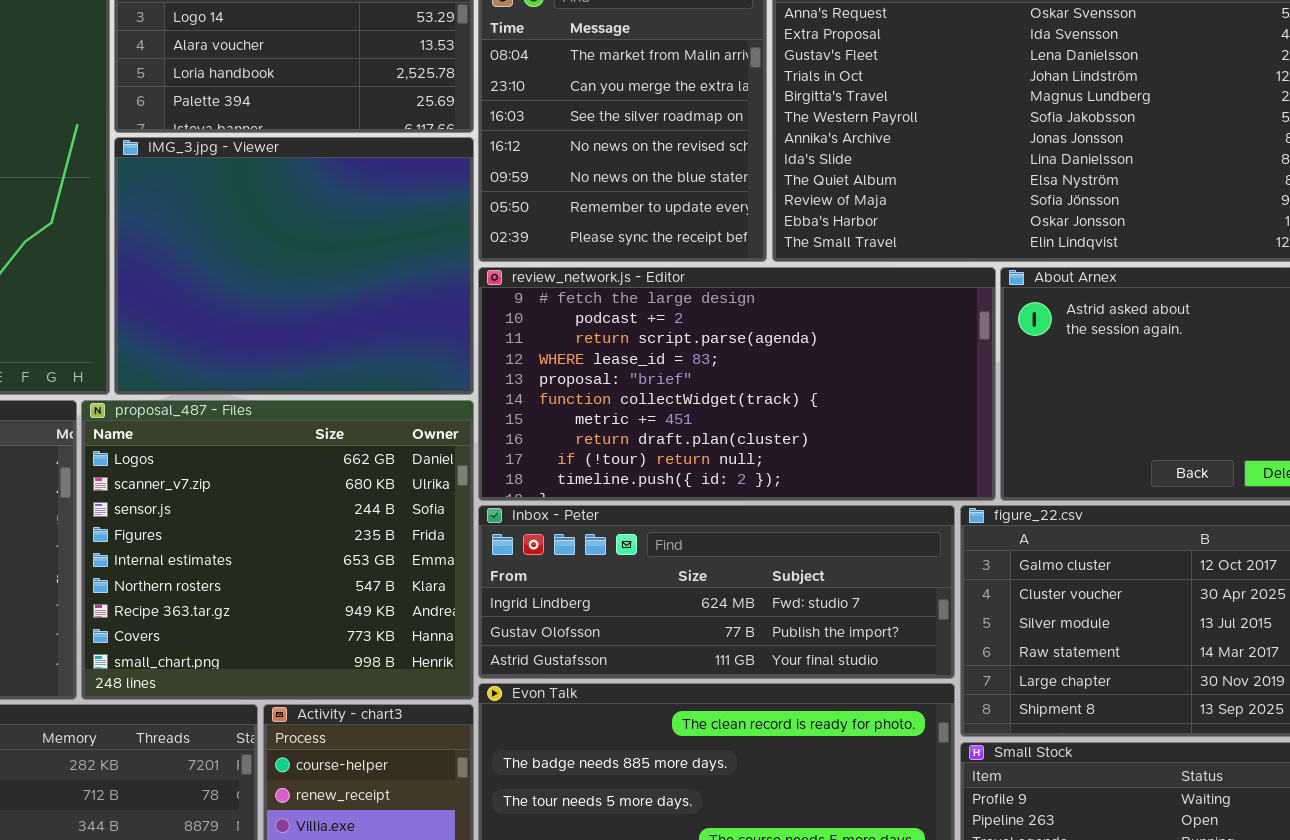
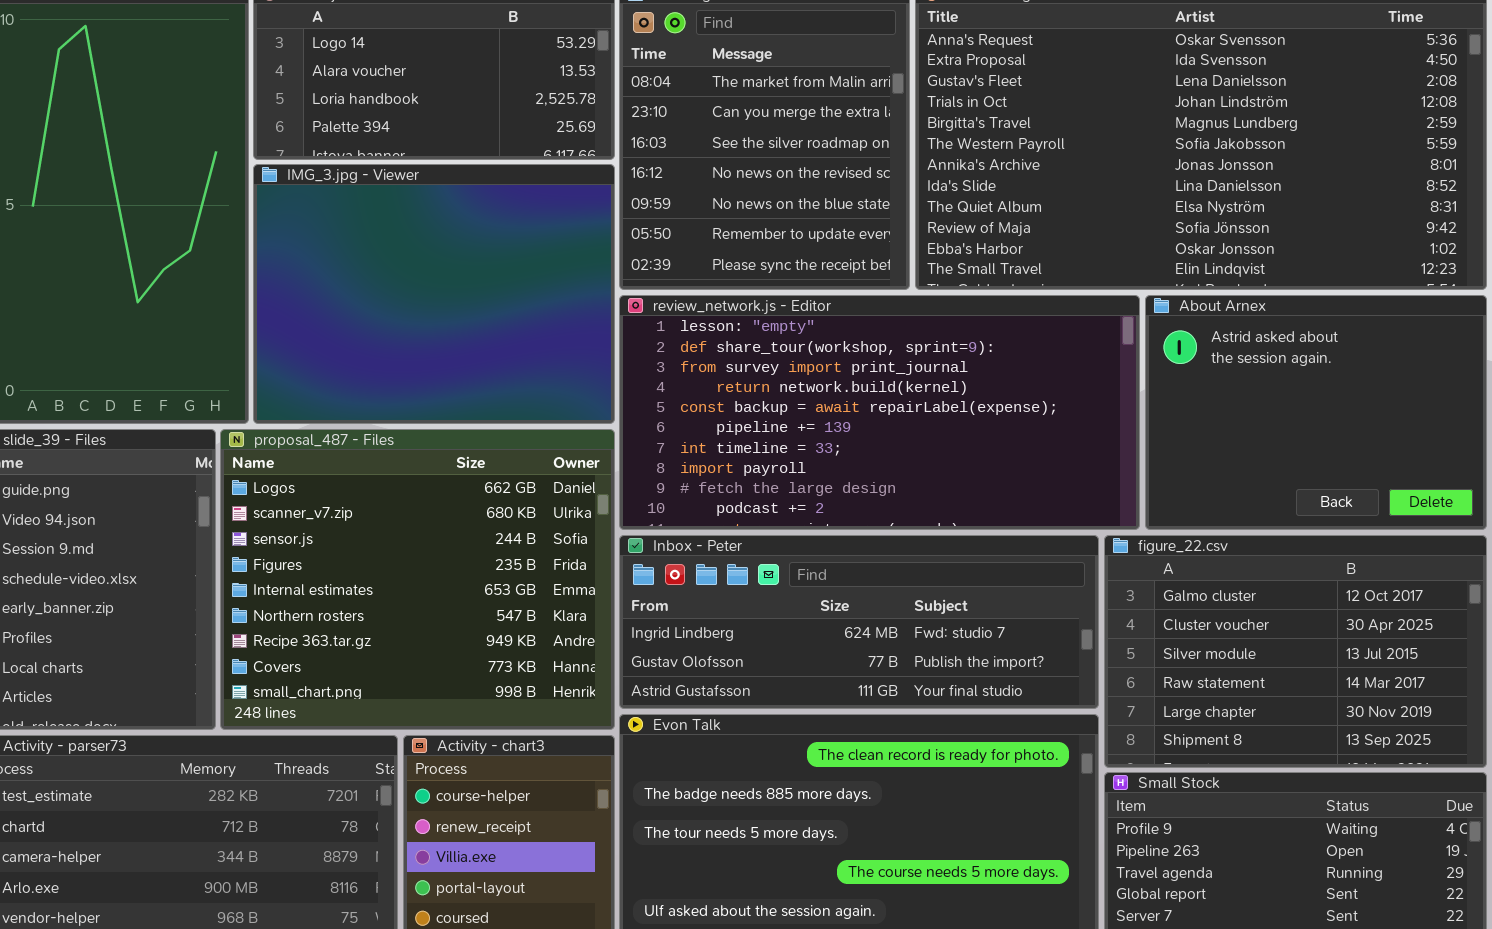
review_network.js - Editor: [478,267,996,501] -> [619,295,1140,530], scrolled up 8 rows

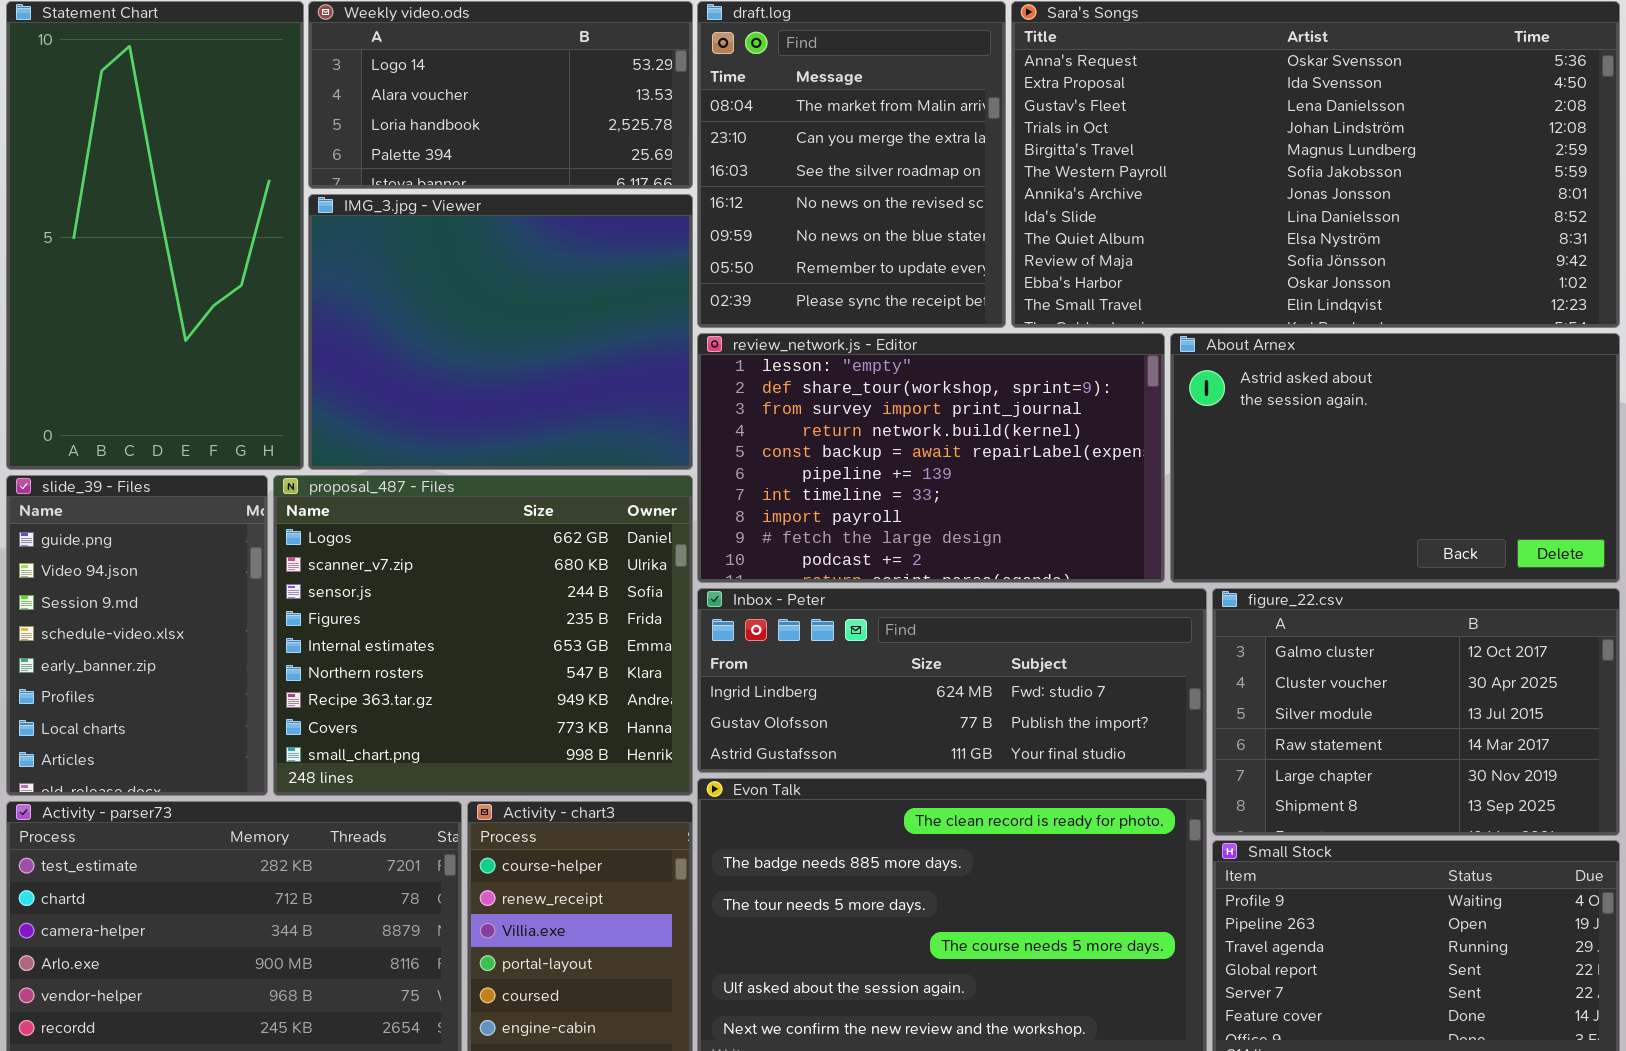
review_network.js - Editor: [619,295,1140,530] -> [697,333,1165,583], resized
About Arnex: [1145,295,1487,530] -> [1170,333,1620,583], resized

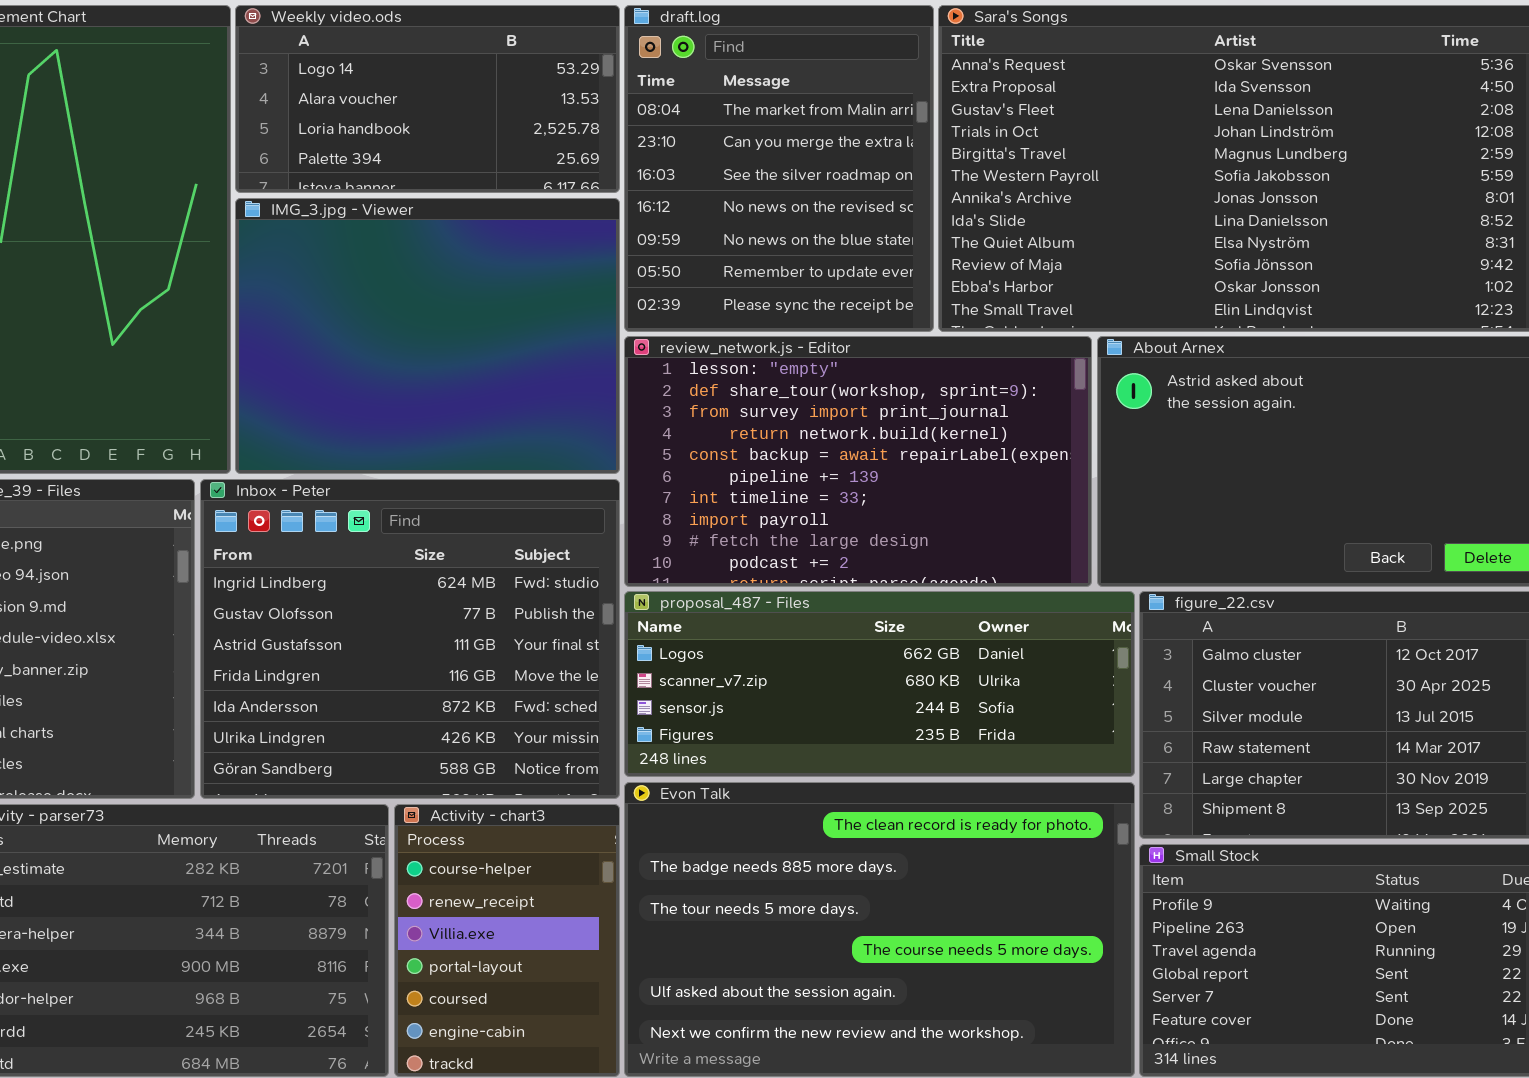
proposal_487 - Files: [273,475,693,796] -> [624,591,1135,777], moved, resized
Inbox - Peter: [697,588,1207,773] -> [200,479,620,799], moved, resized

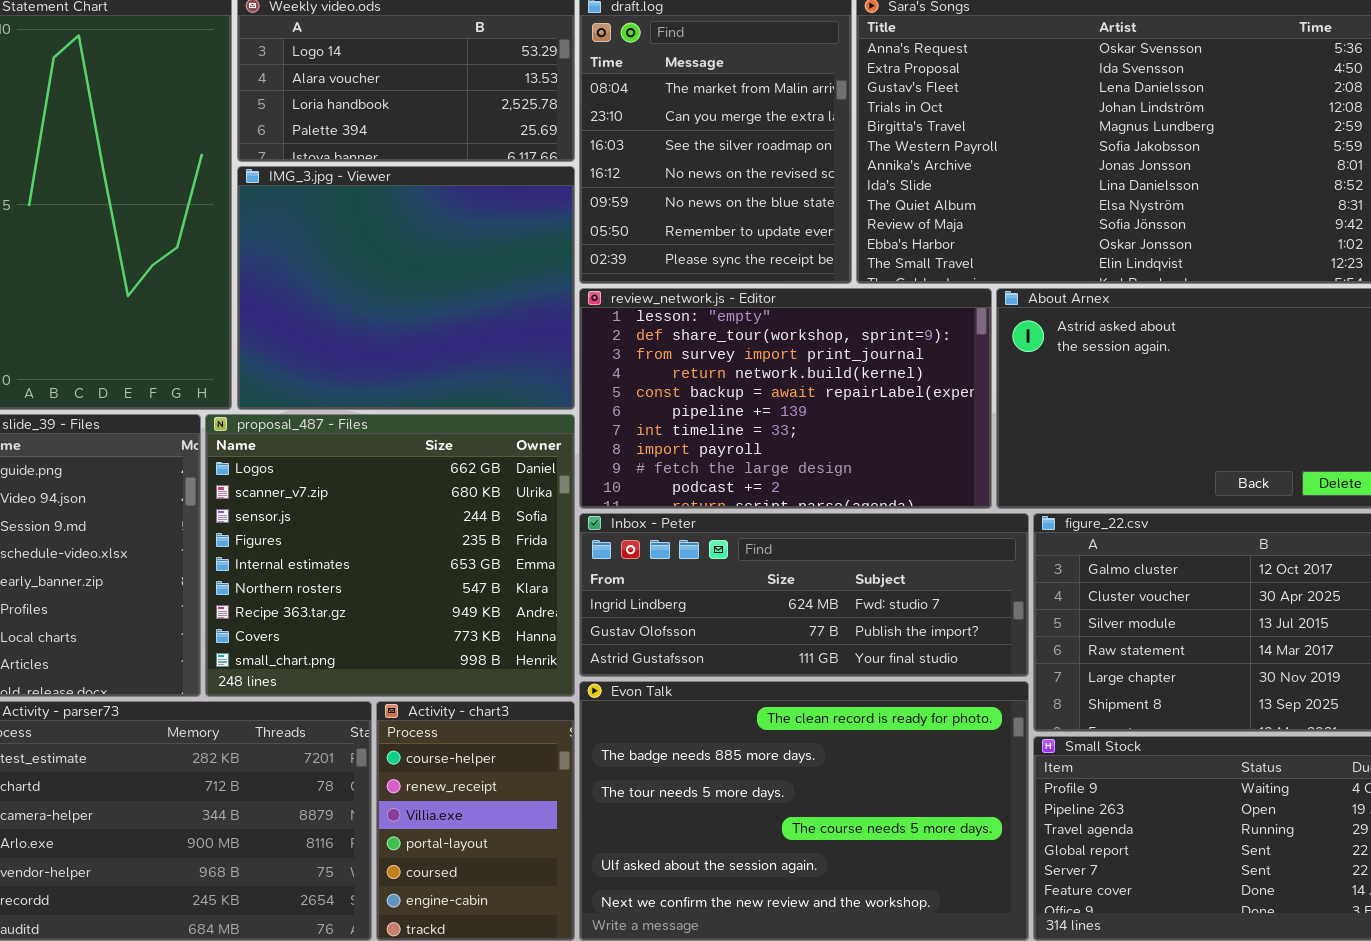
Inbox - Peter: [200,479,620,799] -> [579,513,1029,677], moved, resized
proposal_487 - Files: [624,591,1135,777] -> [205,414,575,697], moved, resized

